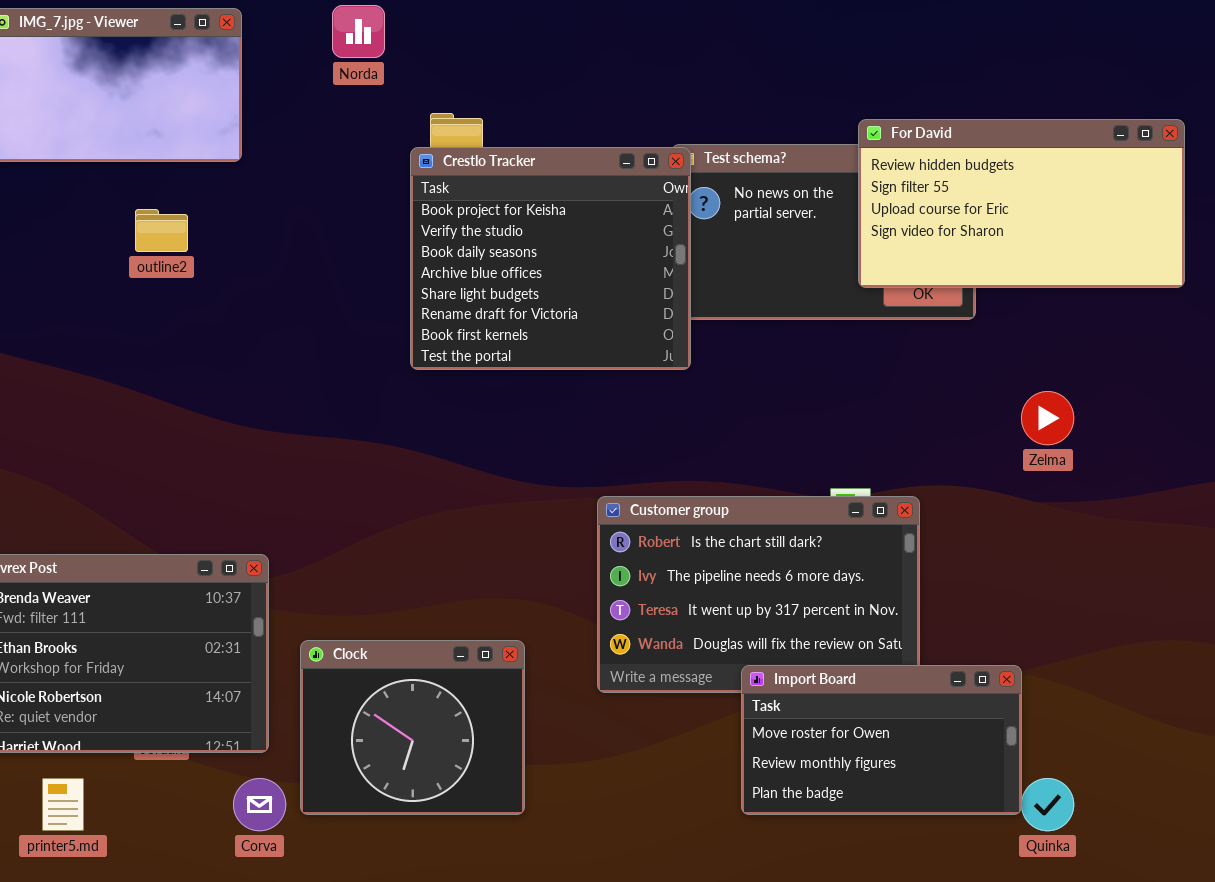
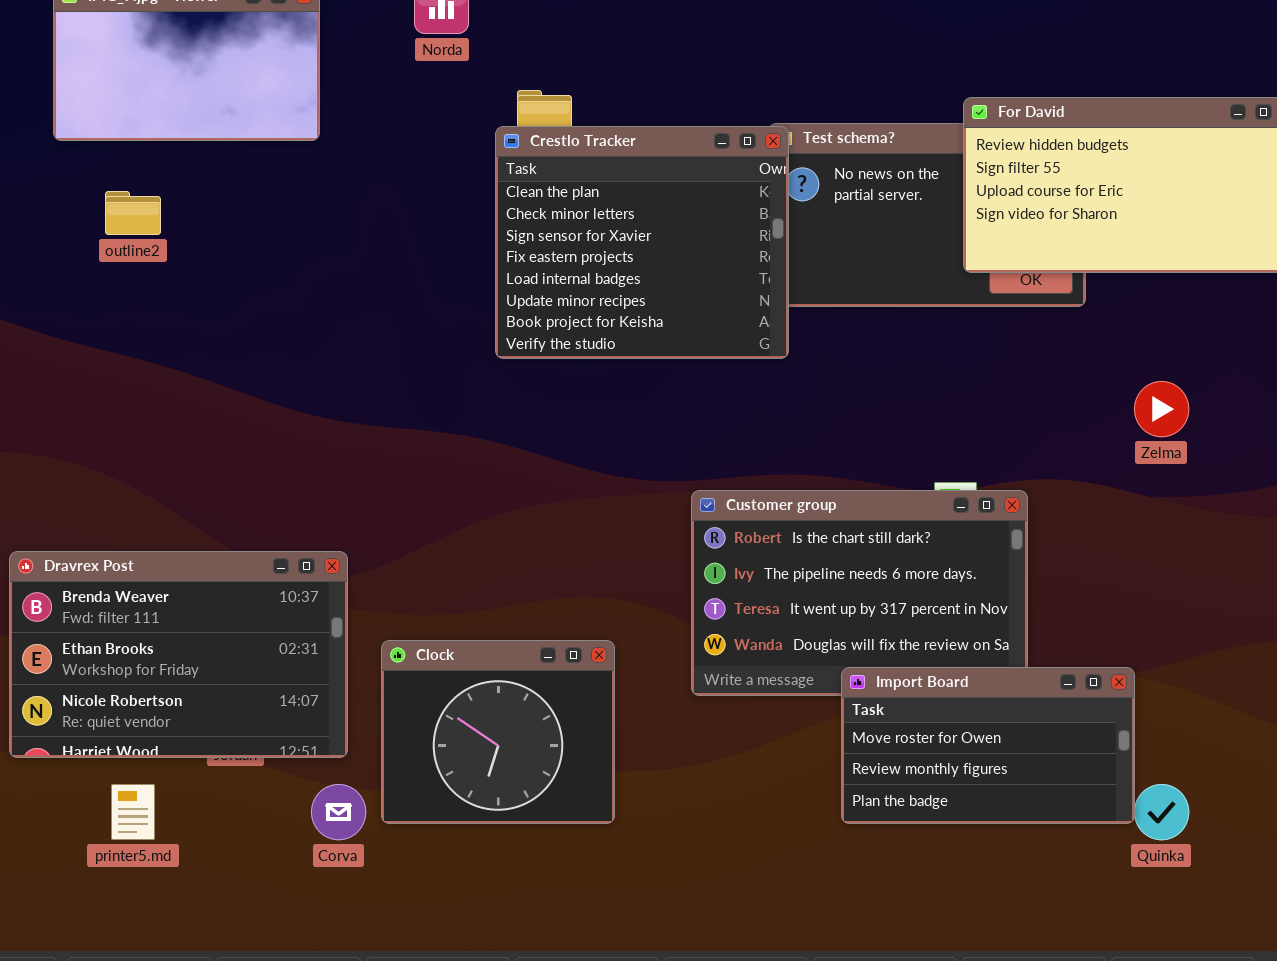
Crestlo Tracker: [410,147,691,370] -> [495,126,789,359], scrolled up 6 rows
outline2: [135,209,188,252] -> [105,191,161,235], moved

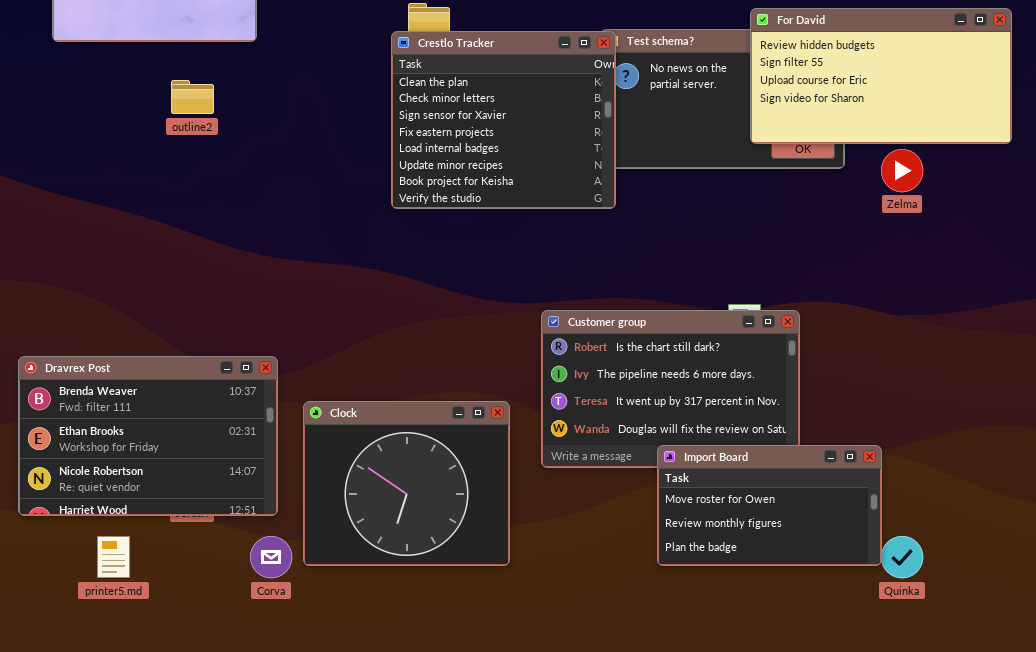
outline2: [105,191,161,235] -> [171,80,214,114], moved
Zelma: [1134,381,1189,437] -> [881,149,923,192], moved
Clock: [381,640,615,824] -> [303,401,510,566], resized

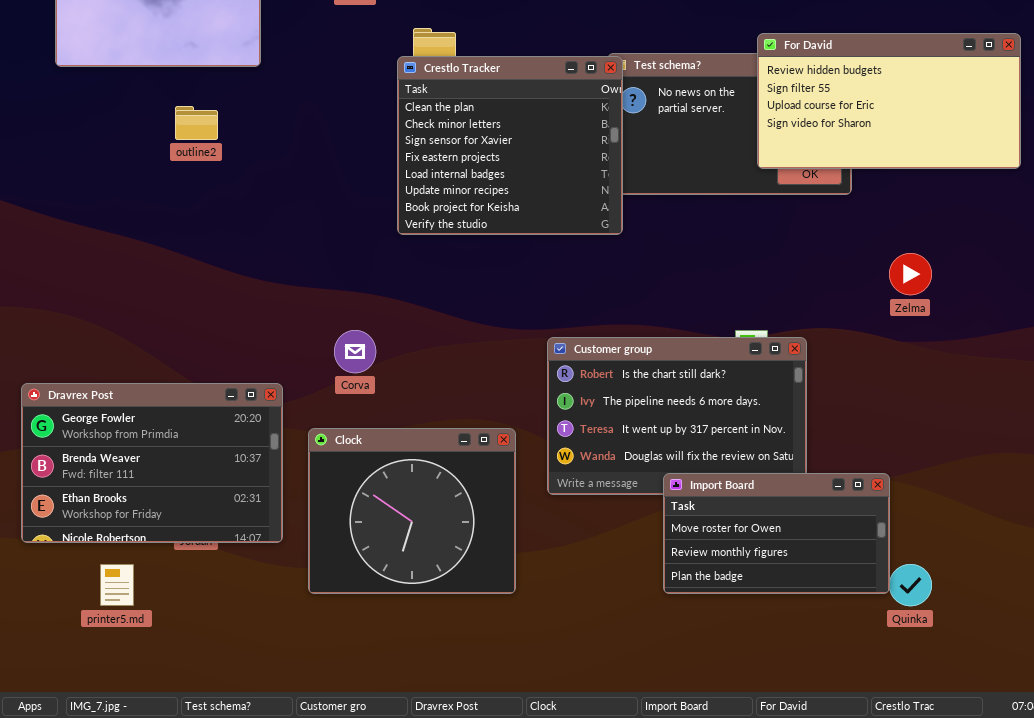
Zelma: [881,149,923,192] -> [889,253,932,295], moved
Dravrex Post: [18,356,278,516] -> [21,383,283,543], scrolled up 1 row
Corva: [250,536,292,578] -> [334,330,376,373], moved

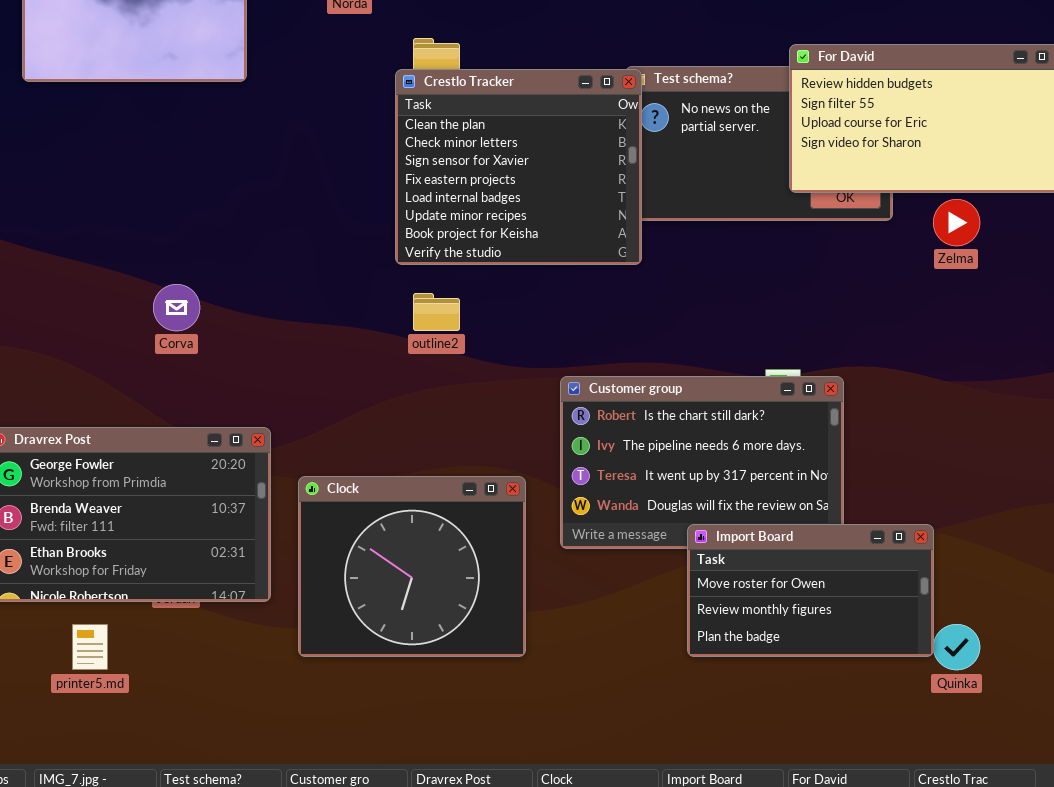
outline2: [175,106,218,140] -> [413,293,460,331], moved
Zelma: [889,253,932,295] -> [933,199,980,246], moved
Corva: [334,330,376,373] -> [153,284,200,331], moved

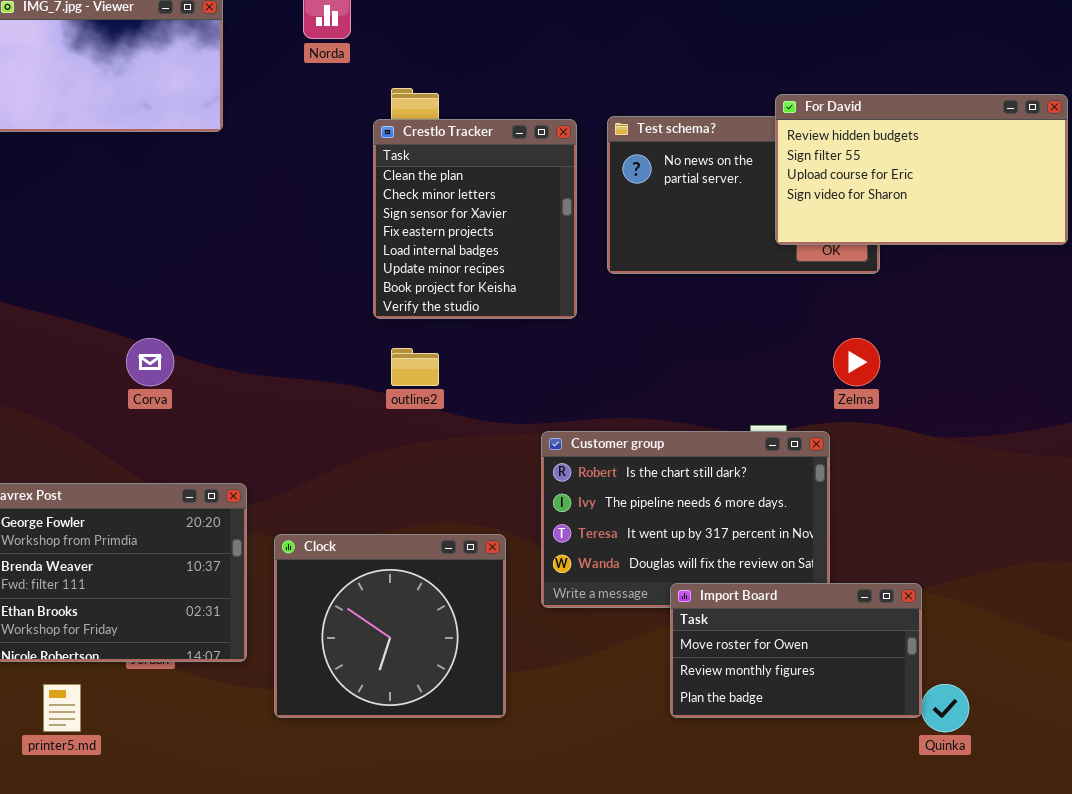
Crestlo Tracker: [395,69,642,265] -> [373,119,577,319], resized
Zelma: [933,199,980,246] -> [833,338,880,386], moved

